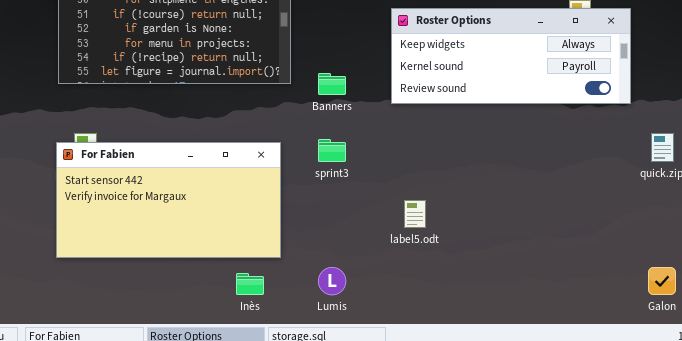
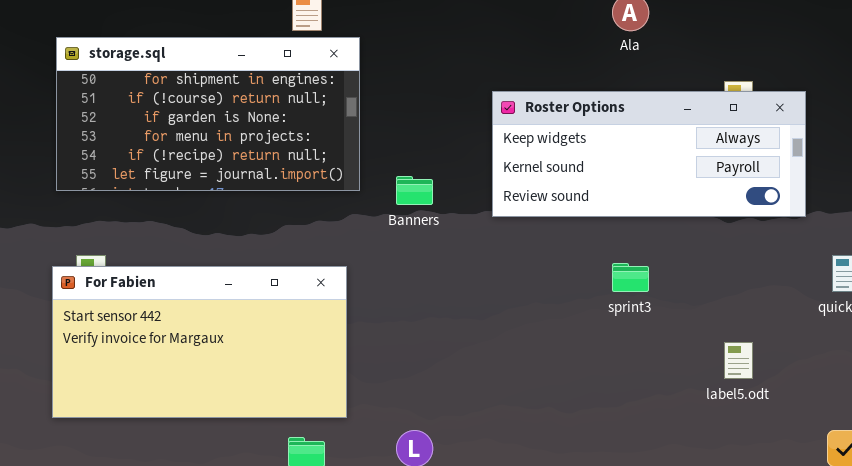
sprint3: [318,139,346,162] -> [612,263,649,292], moved
label5.odt: [404,200,426,228] -> [724,342,753,379], moved

